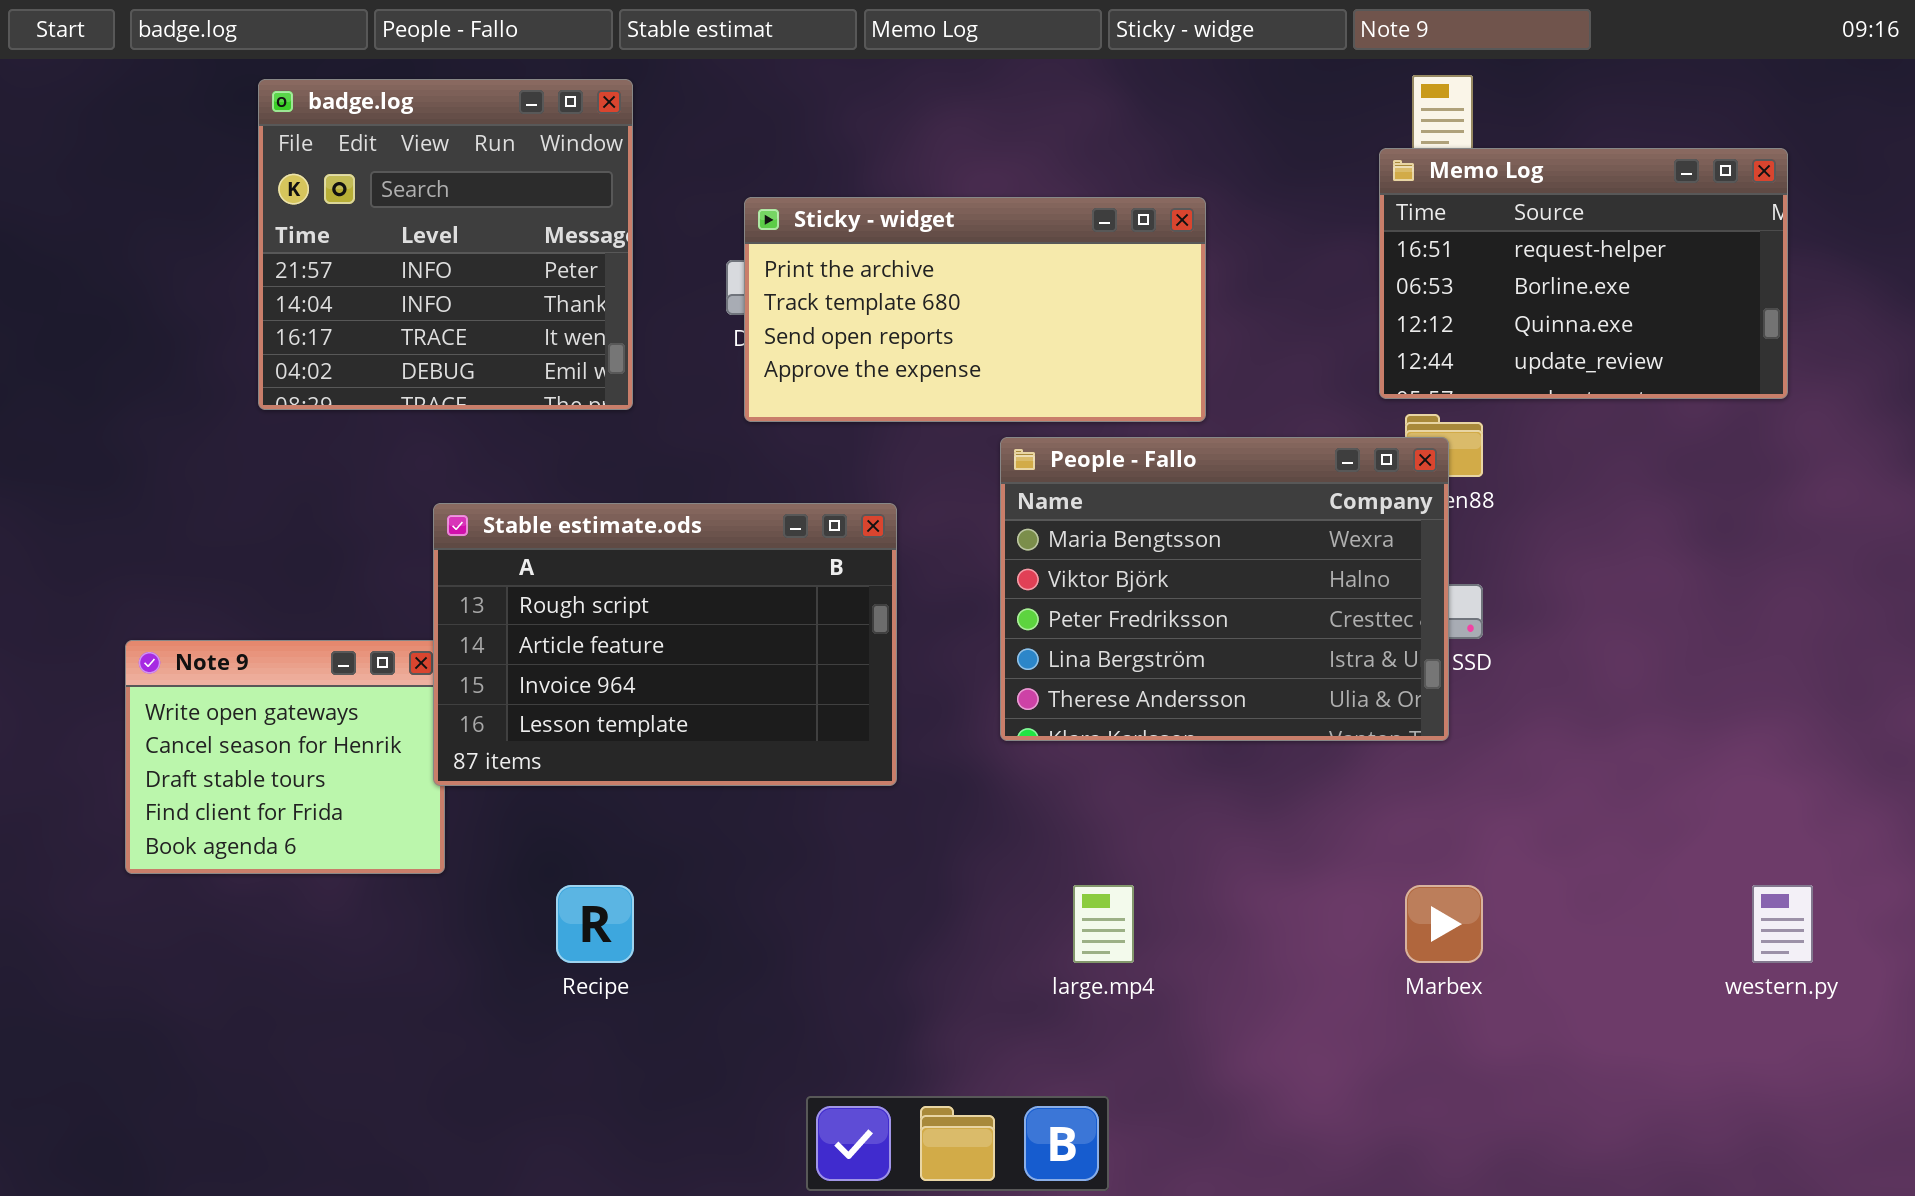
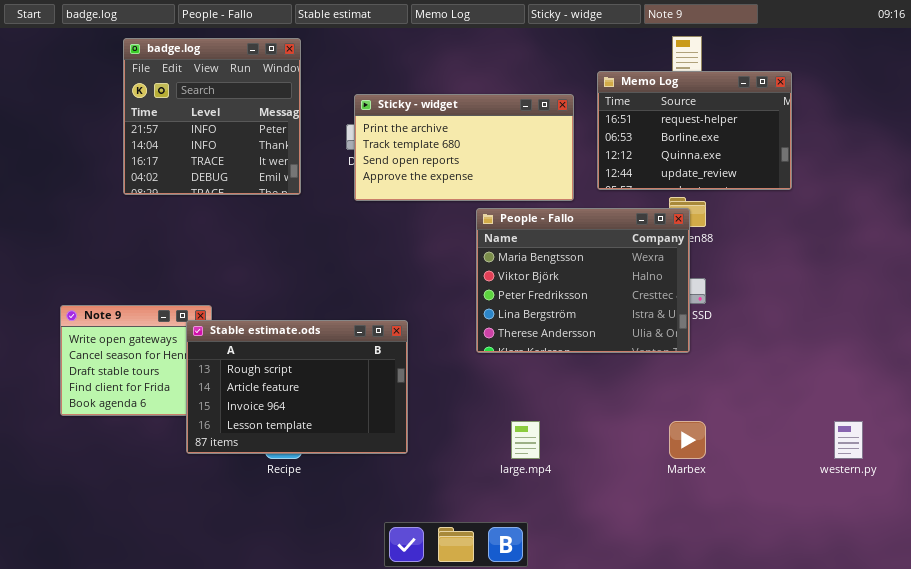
Memo Log: [1379,148,1788,399] -> [597,71,792,190], moved
Stable estimate.ods: [433,503,897,786] -> [186,320,408,454], moved

